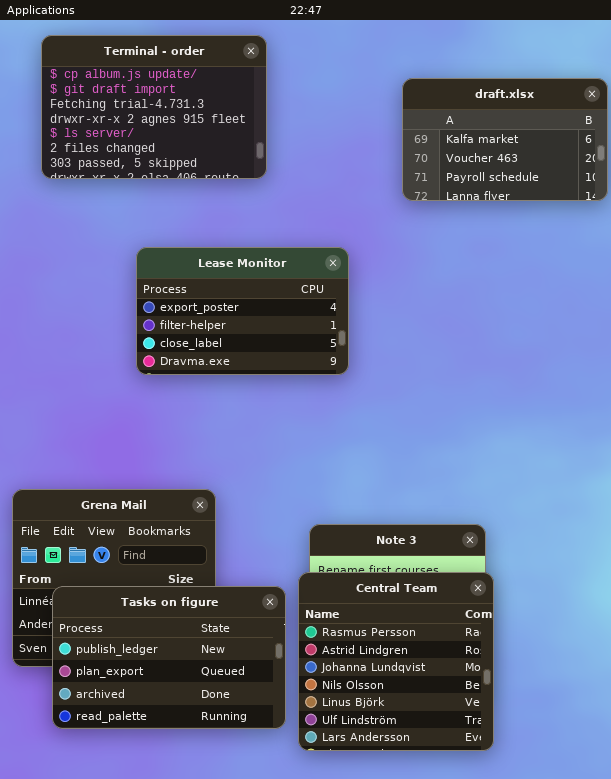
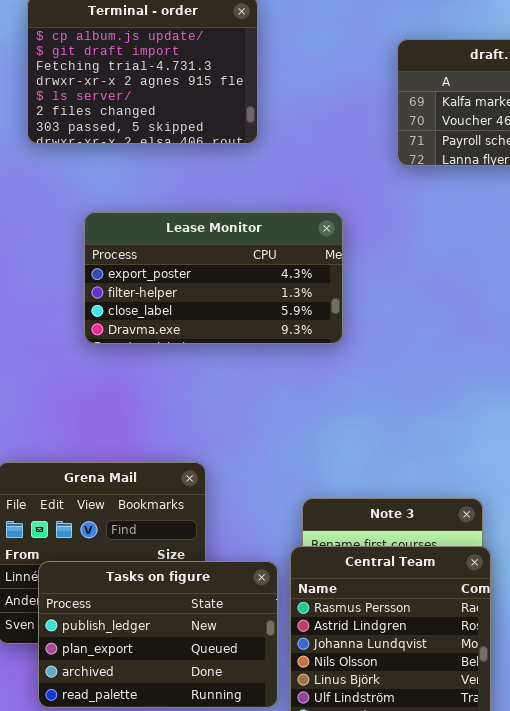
Lease Monitor: [136,247,349,375] -> [84,212,343,344], resized

